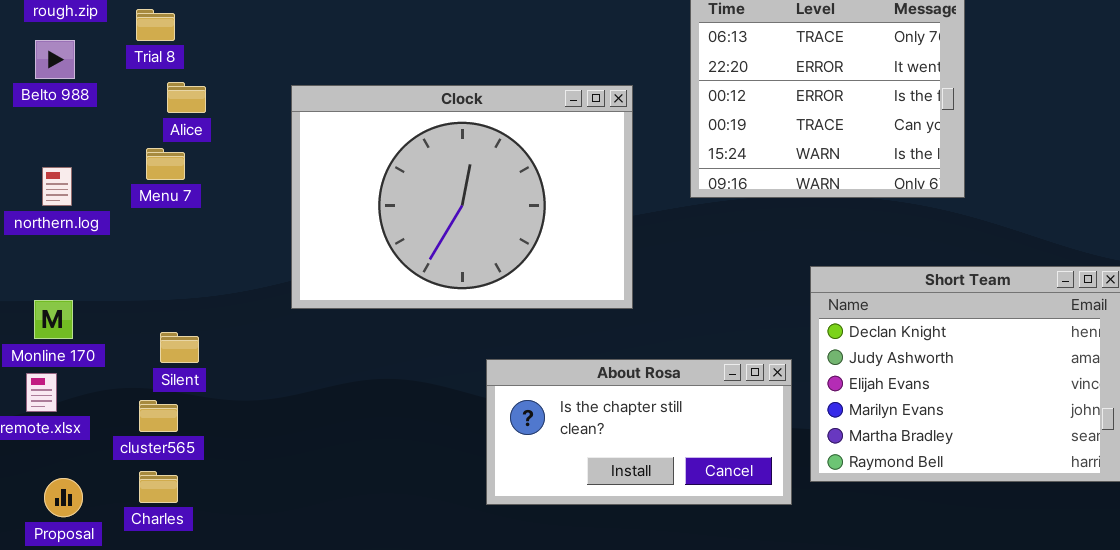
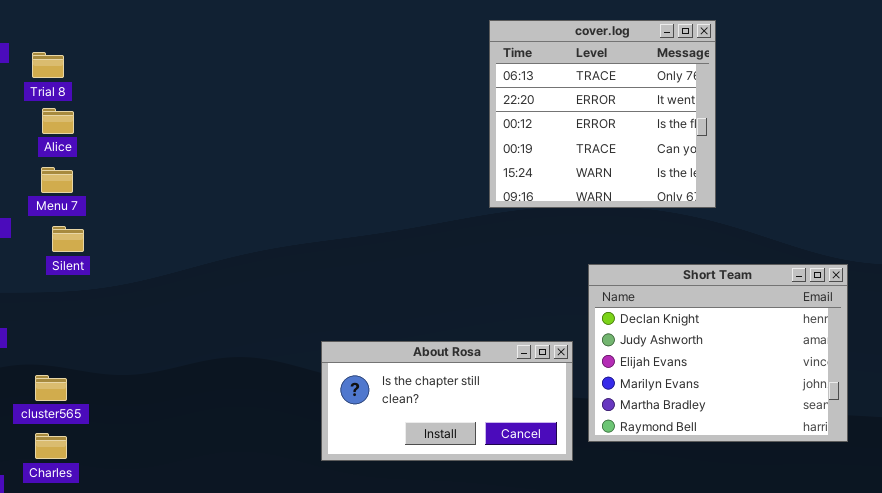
Alice: [167,82,206,113] -> [42,108,74,134], moved
Clock: [291,85,633,309] -> none, closed
Silent: [160,332,199,363] -> [52,226,84,252], moved

